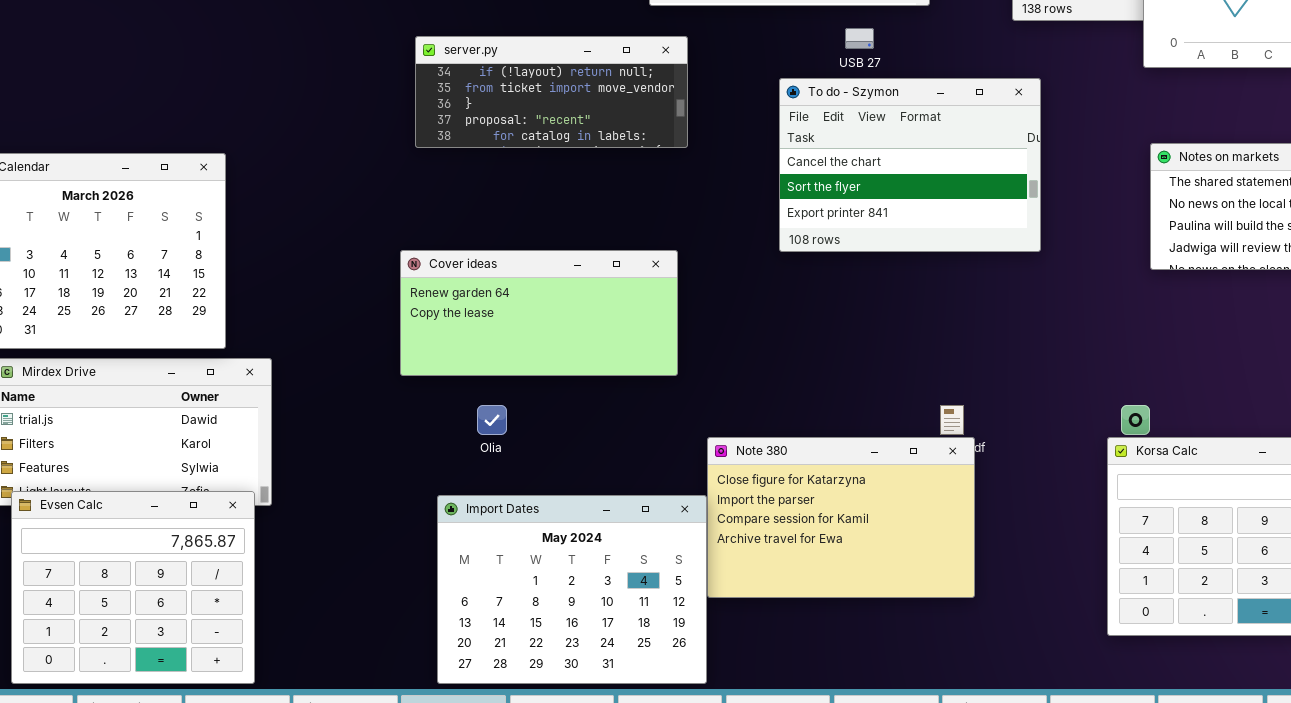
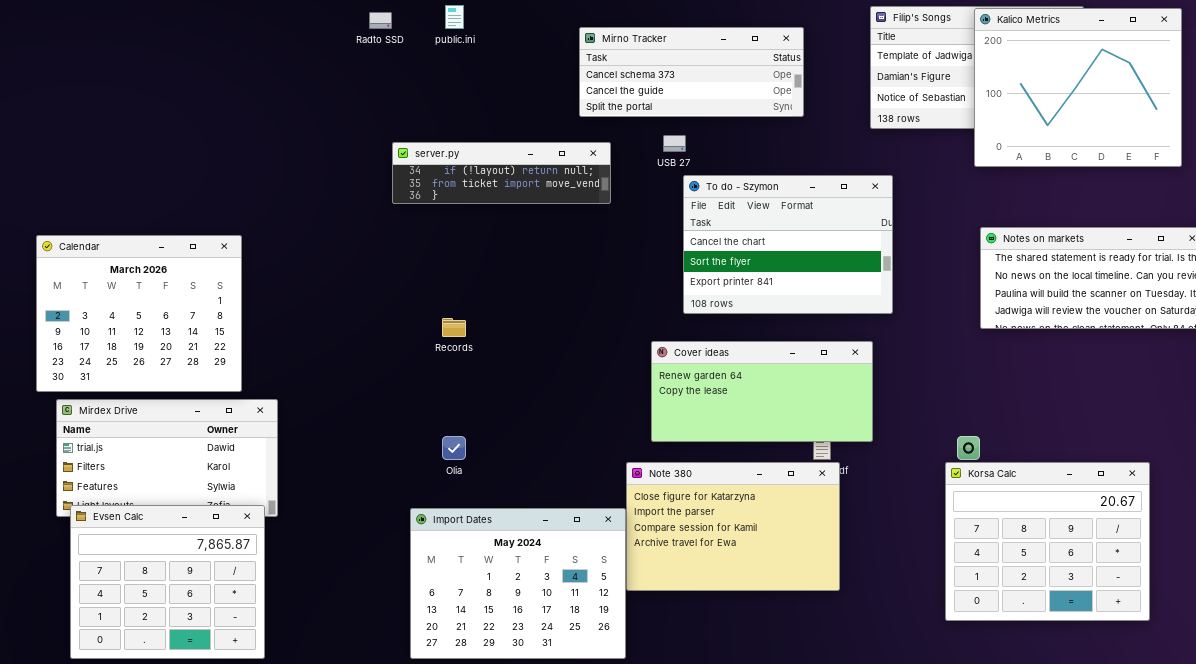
USB 27: [845,28,874,49] -> [663,135,686,152], moved
server.py: [415,36,688,148] -> [392,142,611,204], resized
Cover ideas: [400,250,678,376] -> [651,341,873,442], moved

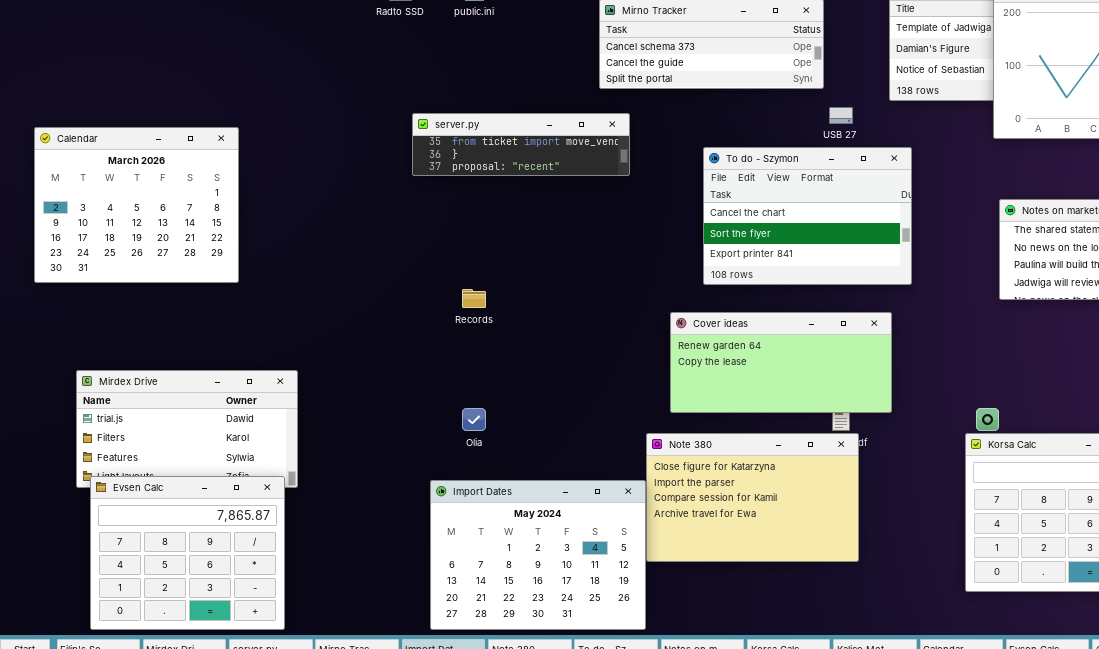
USB 27: [663,135,686,152] -> [829,107,853,124], moved
server.py: [392,142,611,204] -> [412,113,630,176], scrolled down 1 row
Calendar: [36,235,242,392] -> [34,127,239,283], moved

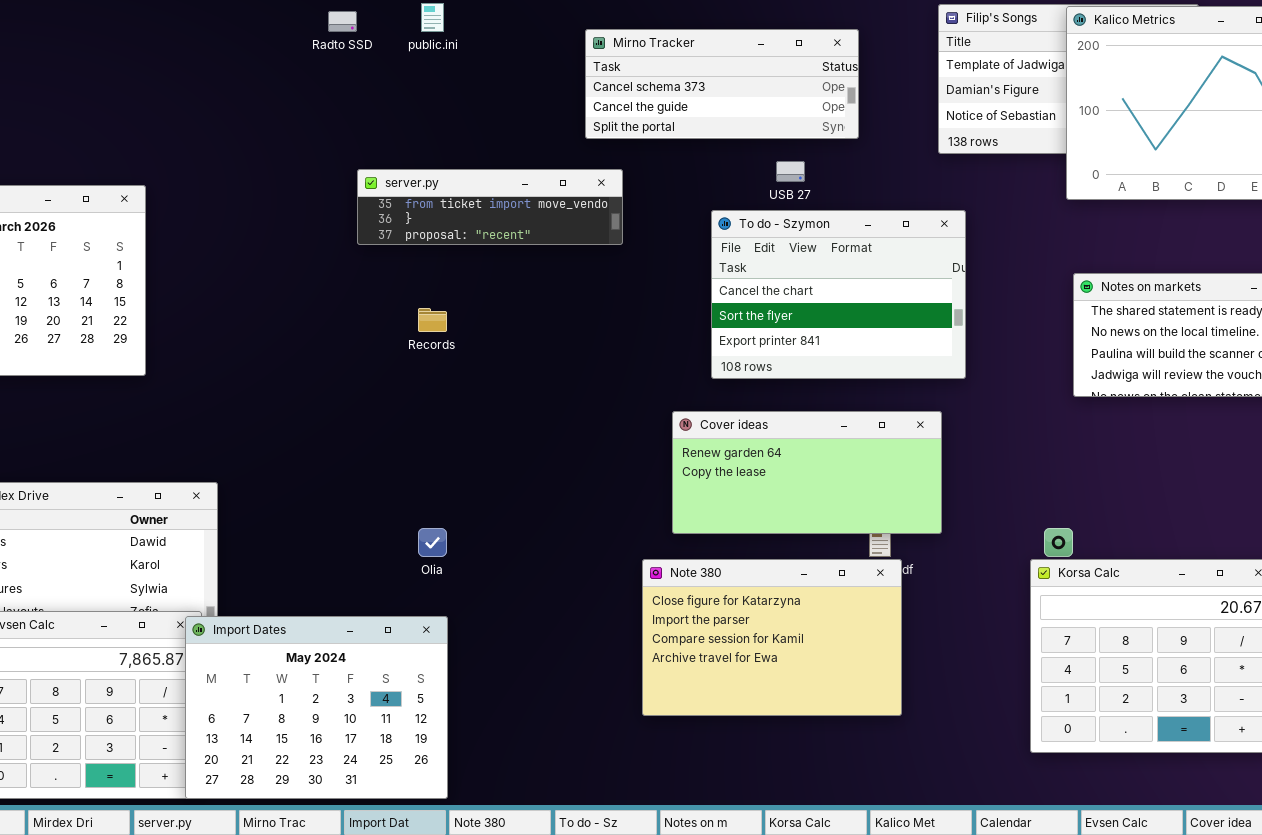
USB 27: [829,107,853,124] -> [776,161,805,182], moved
Records: [462,289,486,308] -> [418,308,447,332], moved
Import Dates: [430,480,646,630] -> [185,616,448,799], moved

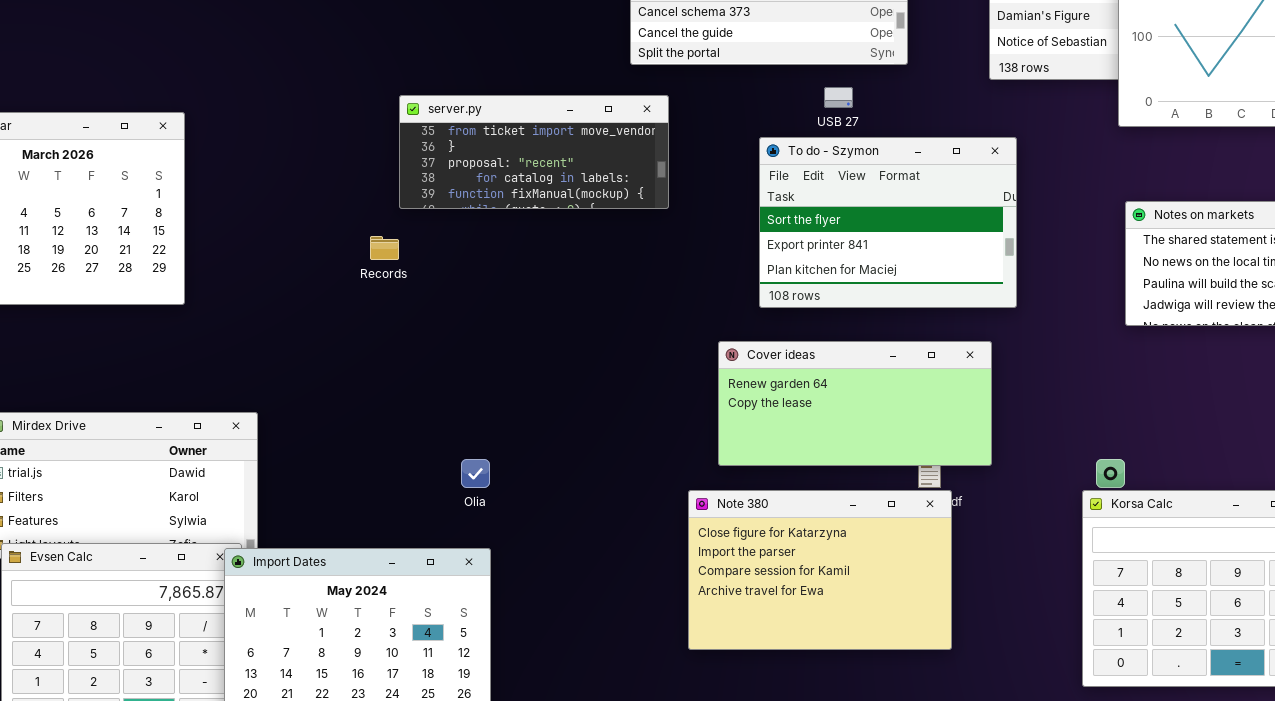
server.py: [357,169,623,245] -> [399,95,669,209], resized
To do - Szymon: [711,210,966,379] -> [759,137,1017,308], scrolled down 1 row
Records: [418,308,447,332] -> [370,236,399,260], moved

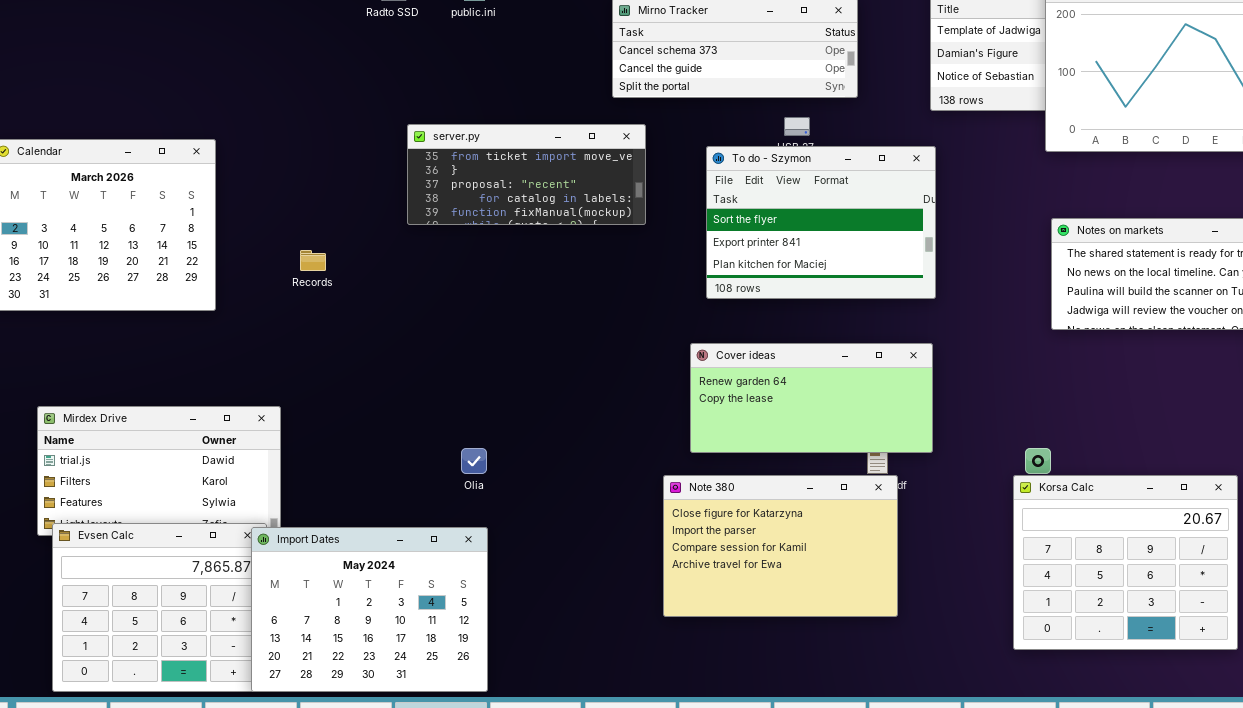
To do - Szymon: [759,137,1017,308] -> [706,146,936,299], moved
Records: [370,236,399,260] -> [300,250,326,271], moved

